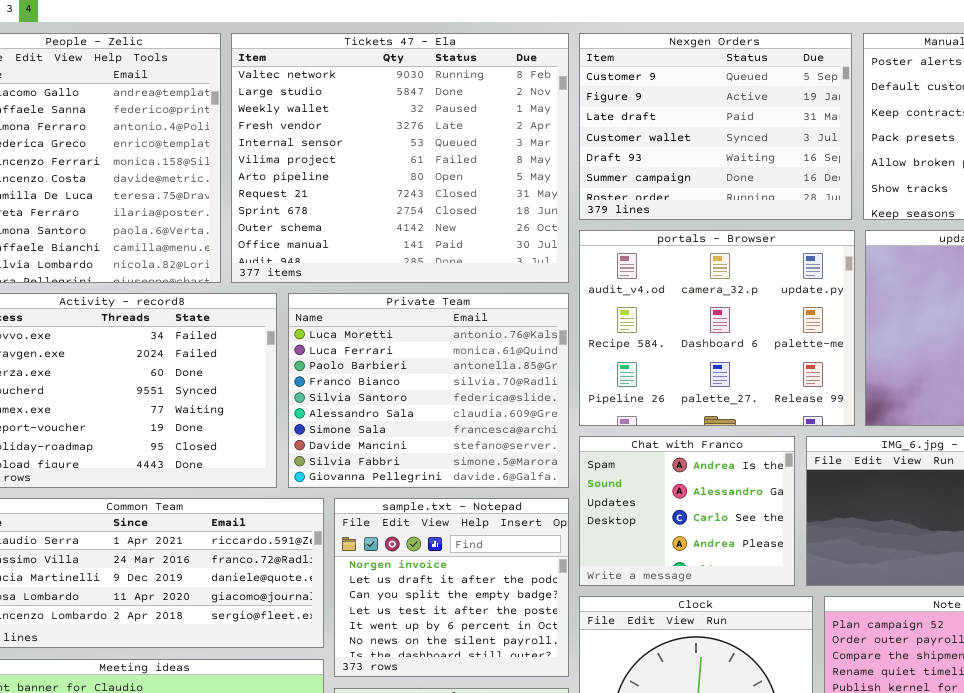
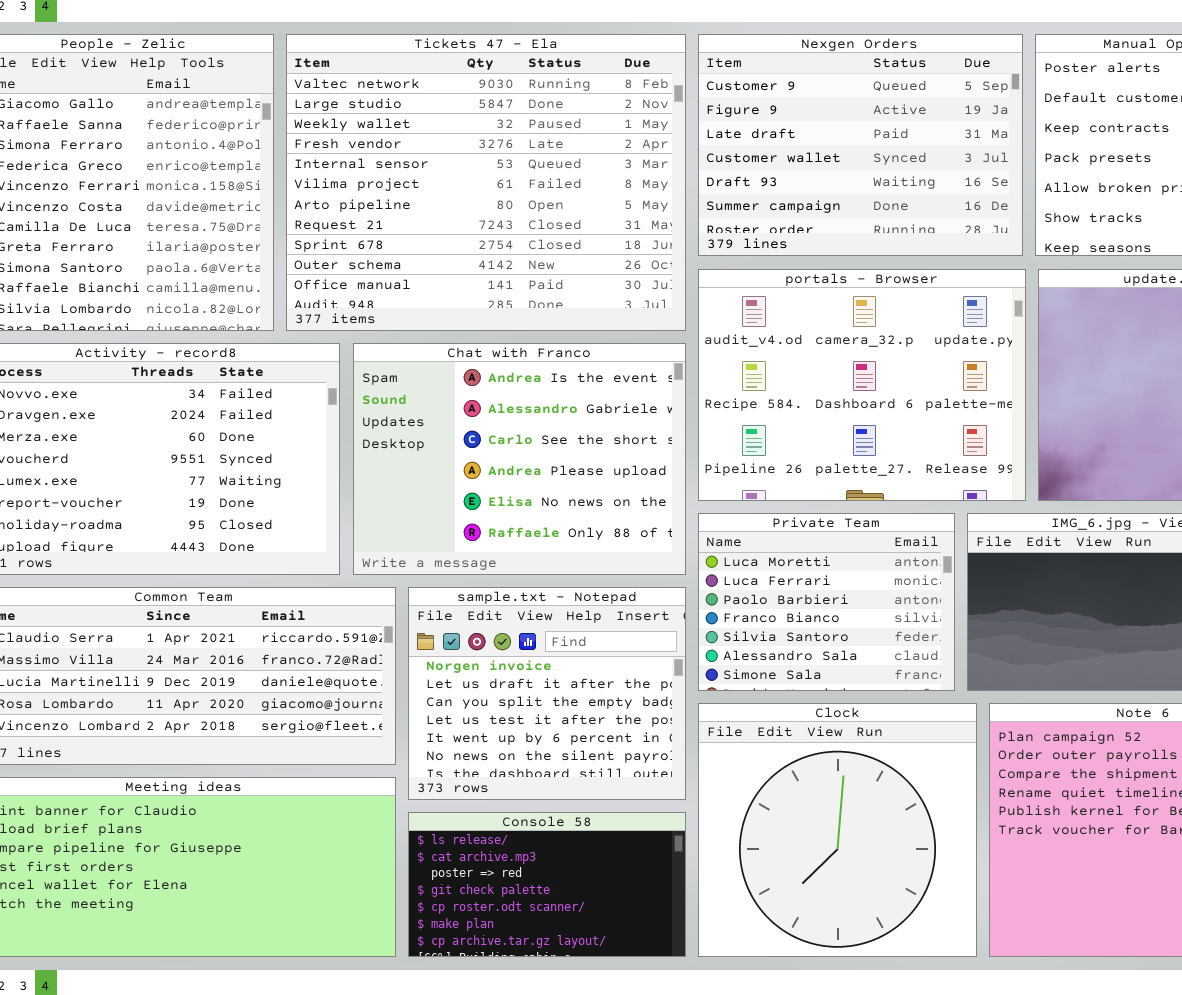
Private Team: [288,293,569,488] -> [698,513,955,691], moved, resized
Chat with Franco: [579,436,795,586] -> [353,343,686,575], moved, resized

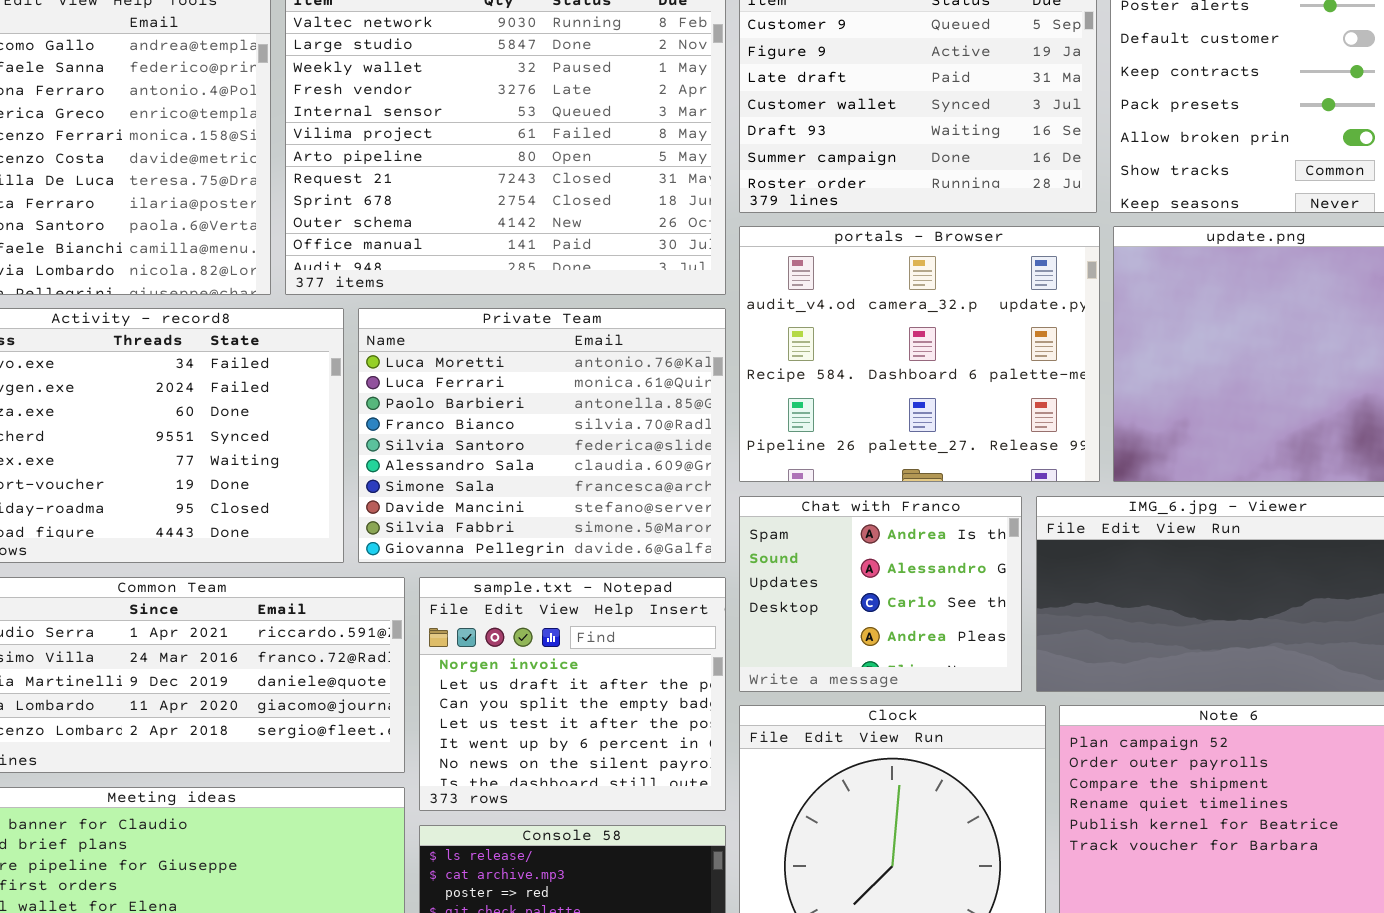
Chat with Franco: [353,343,686,575] -> [739,496,1022,692], moved, resized
Private Team: [698,513,955,691] -> [358,308,726,563], moved, resized

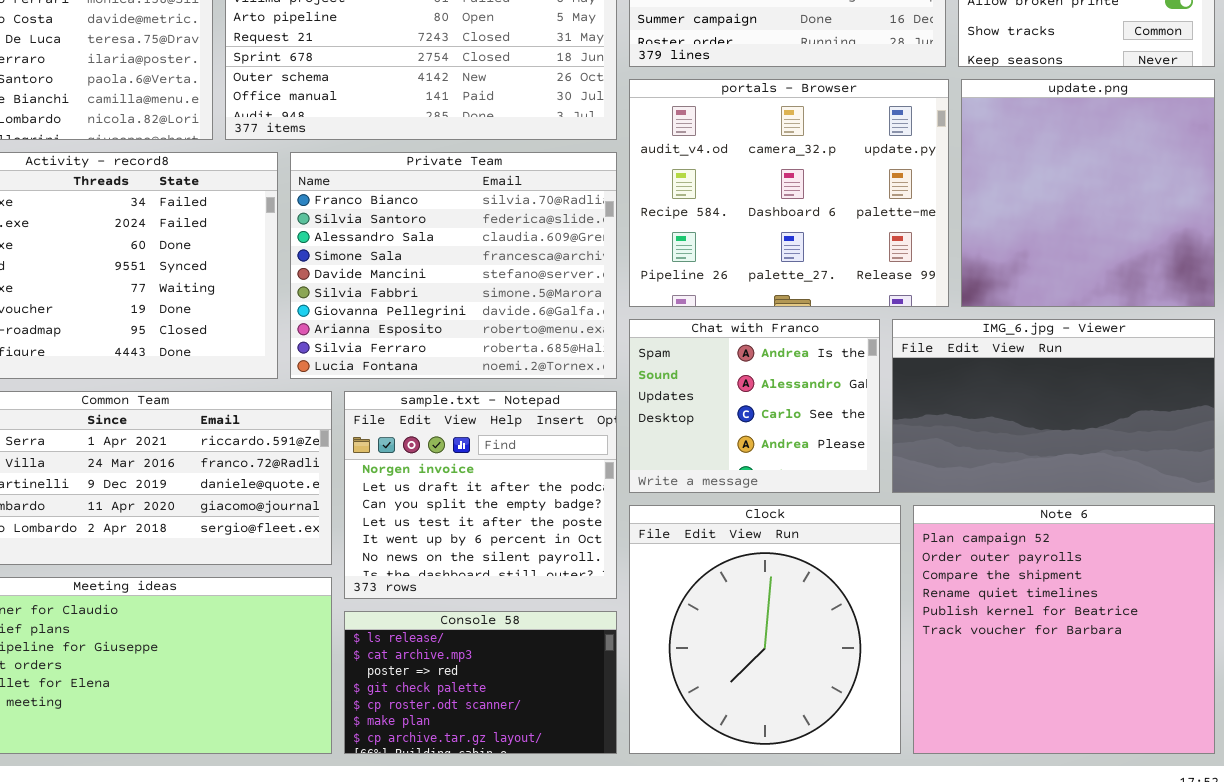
Private Team: [358,308,726,563] -> [290,152,617,379], scrolled down 3 rows

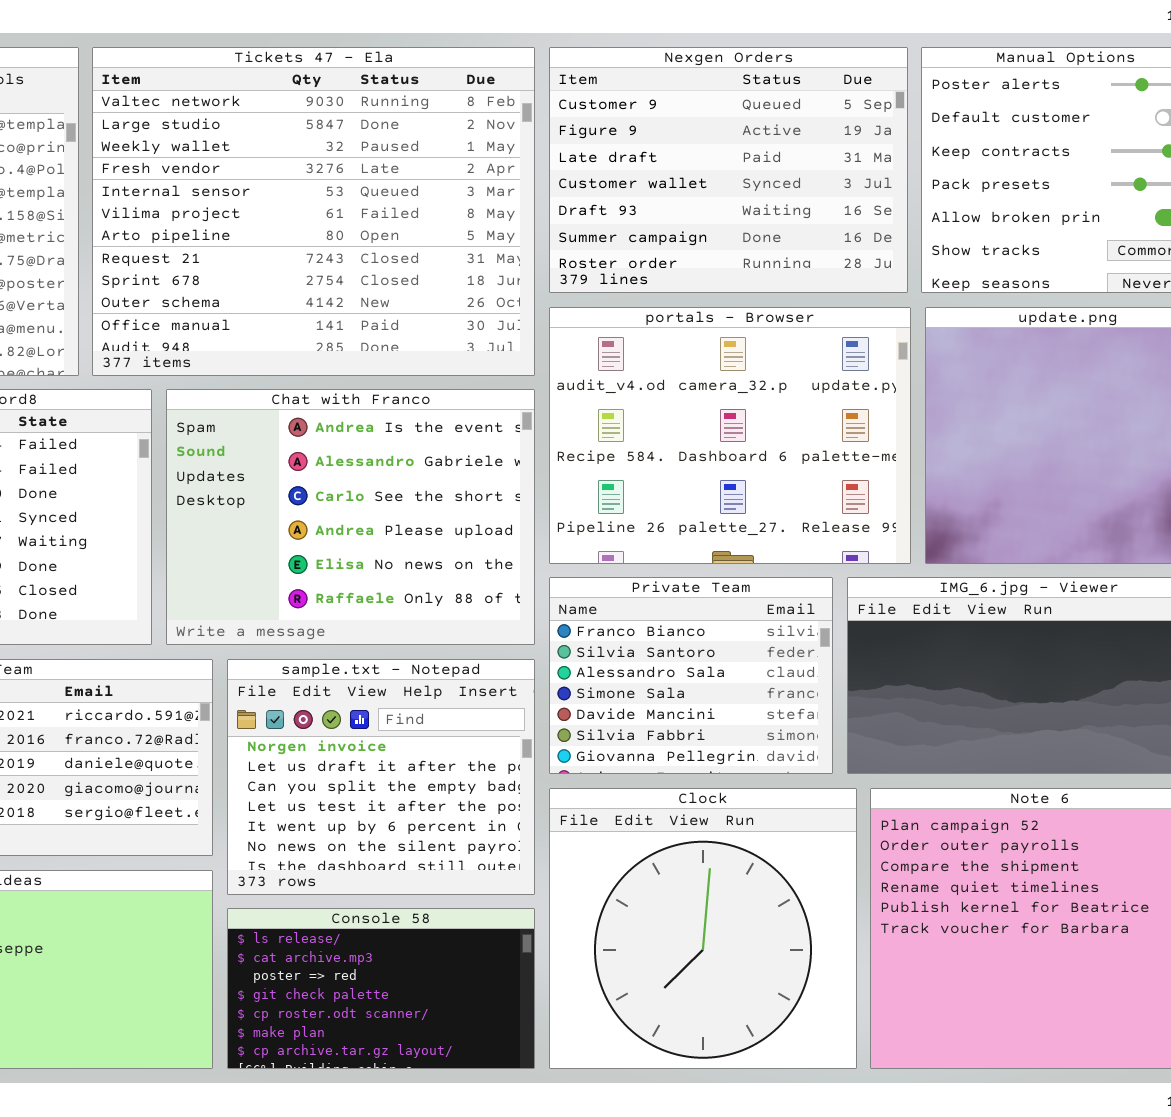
Private Team: [290,152,617,379] -> [549,577,833,774], moved, resized
Chat with Franco: [629,319,880,493] -> [166,389,535,645], moved, resized

